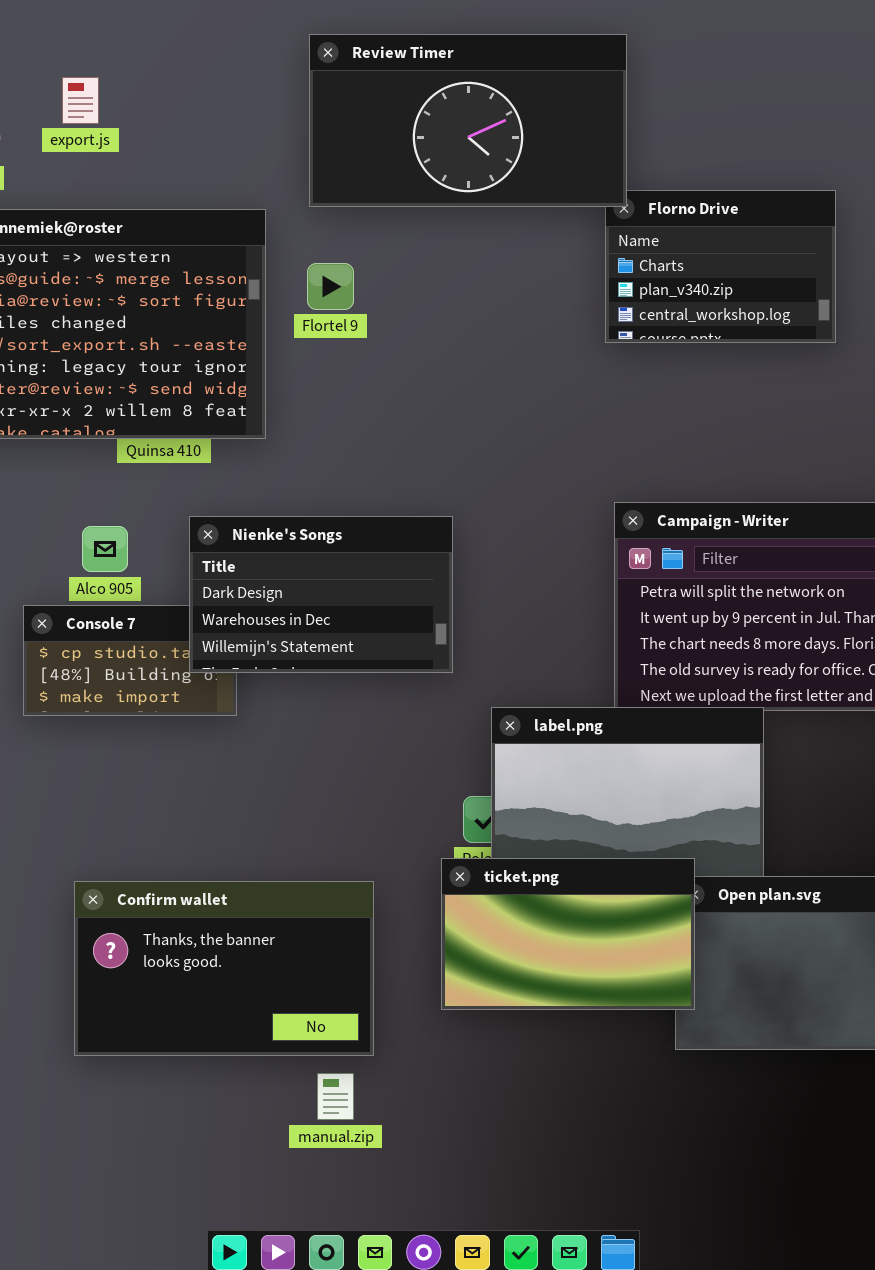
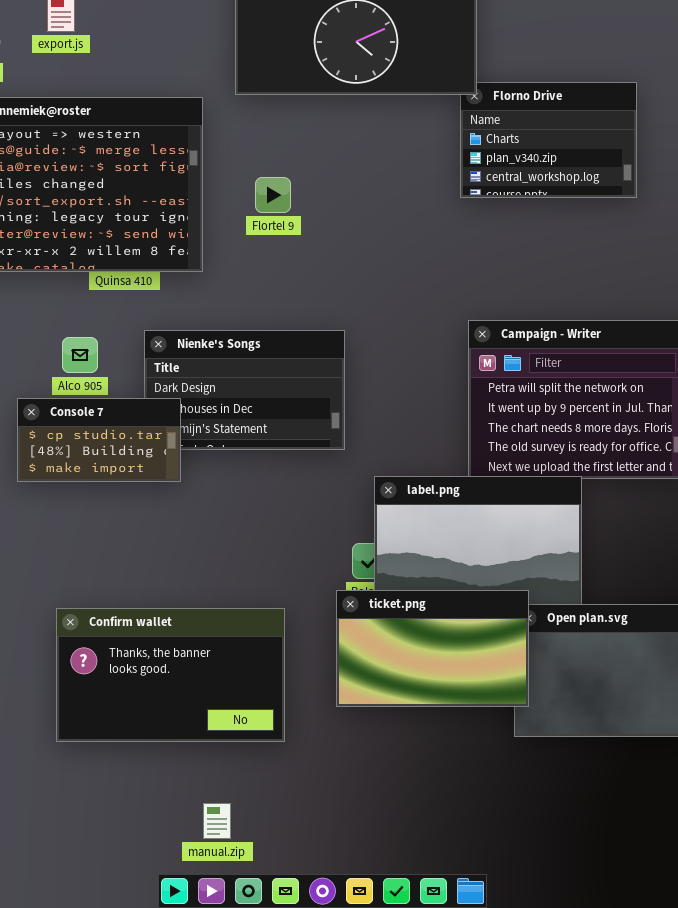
Flortel 9: [307,263,354,310] -> [255,177,291,213], moved
Console 7: [23,605,237,716] -> [17,398,181,482], raised
manual.zip: [317,1073,354,1120] -> [203,803,231,839], moved

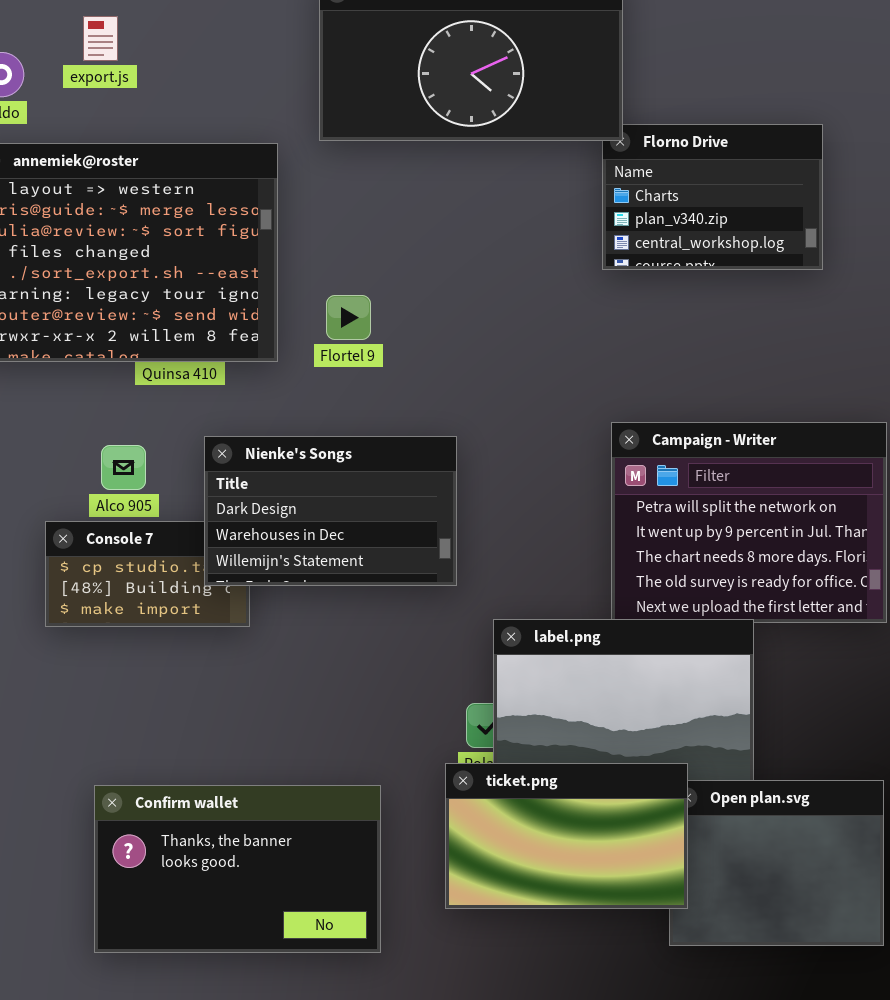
Flortel 9: [255,177,291,213] -> [326,295,371,340], moved
Nienke's Songs: [144,330,345,450] -> [204,436,457,586], raised

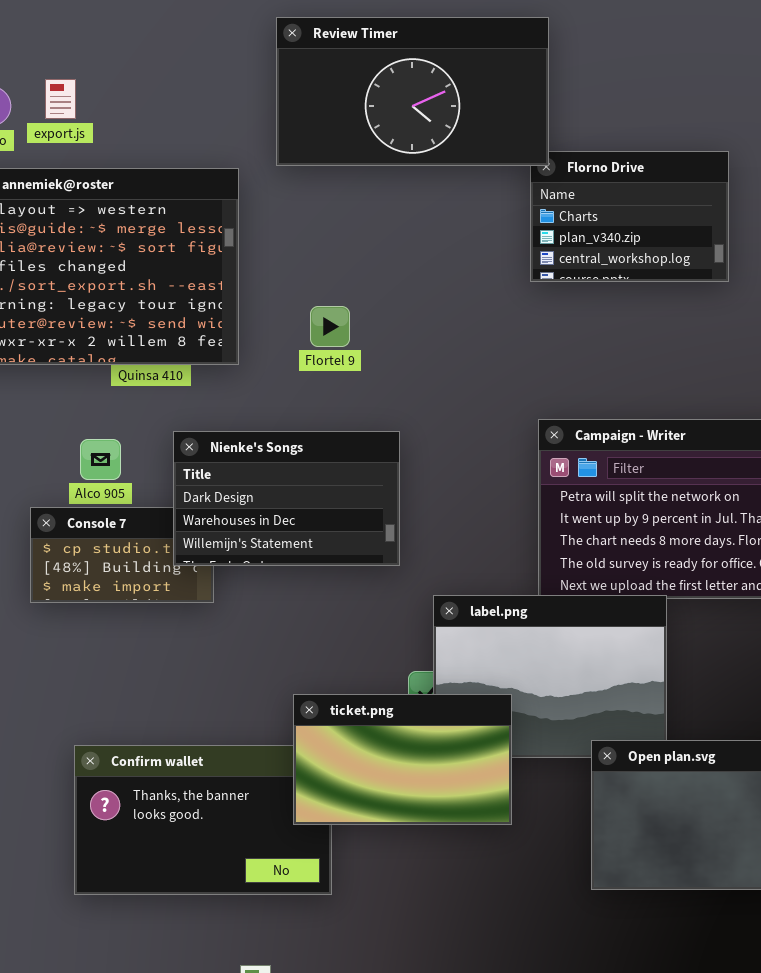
export.js: [83,16,118,61] -> [45,79,76,119], moved
Flortel 9: [326,295,371,340] -> [310,306,350,347], moved
ticket.png: [445,763,688,909] -> [293,694,512,825], moved

